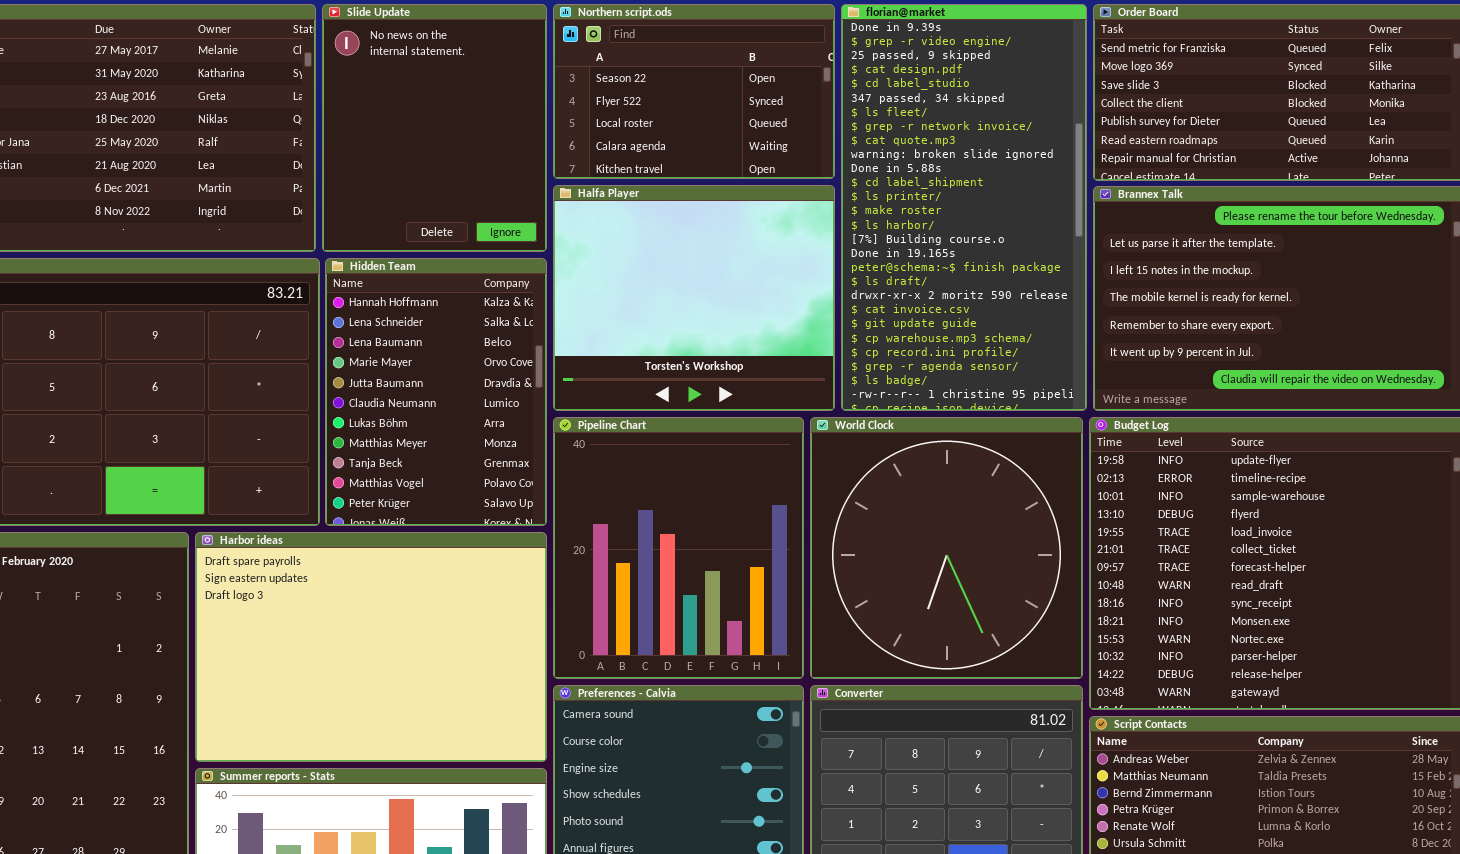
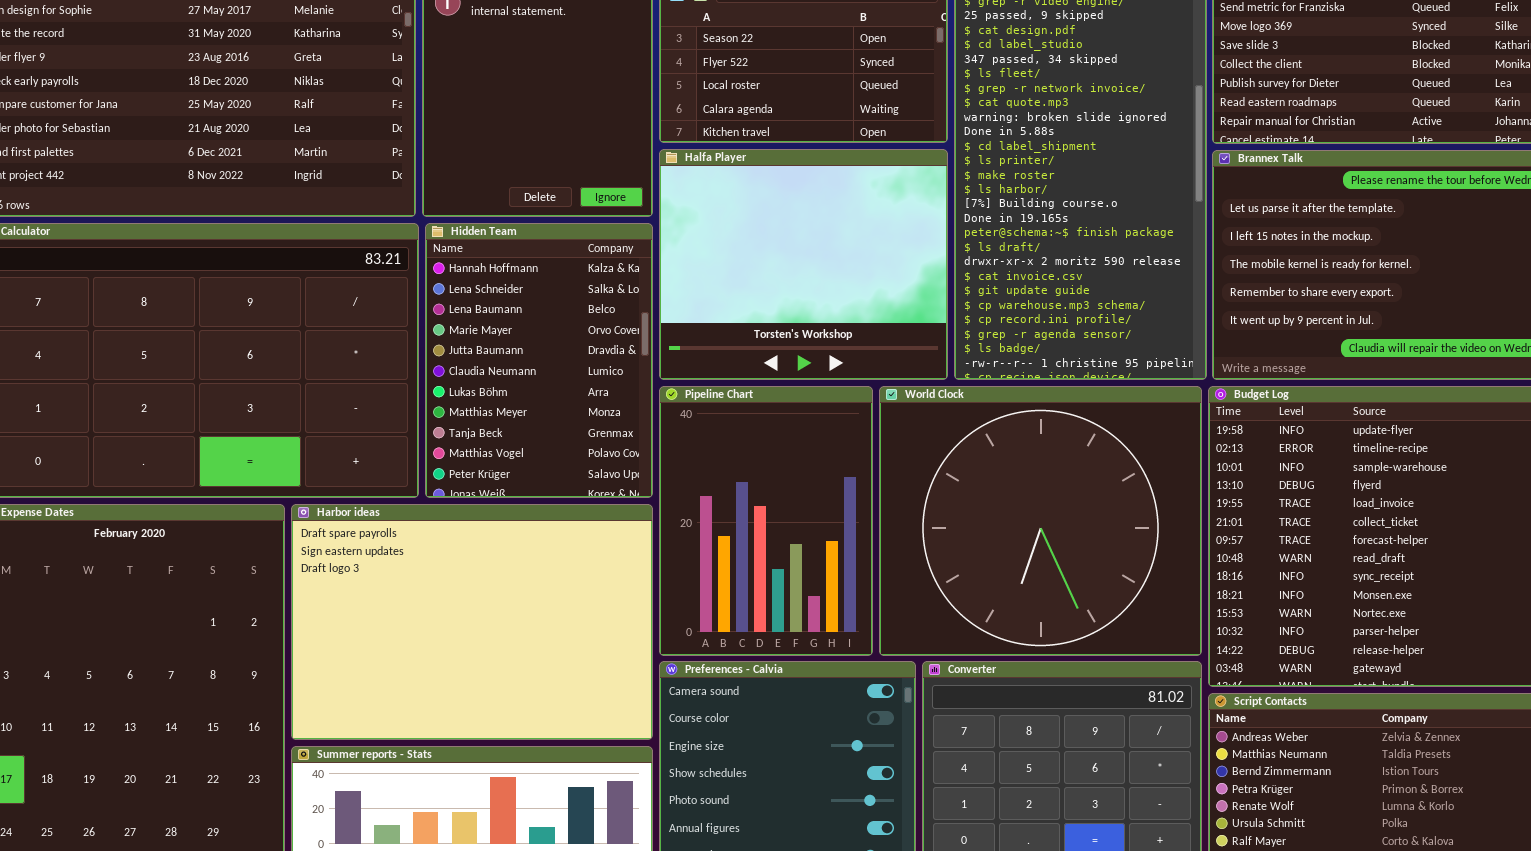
Pipeline Chart: [553,417,804,679] -> [659,386,873,656], resized
World Clock: [810,417,1083,679] -> [879,386,1202,656], resized

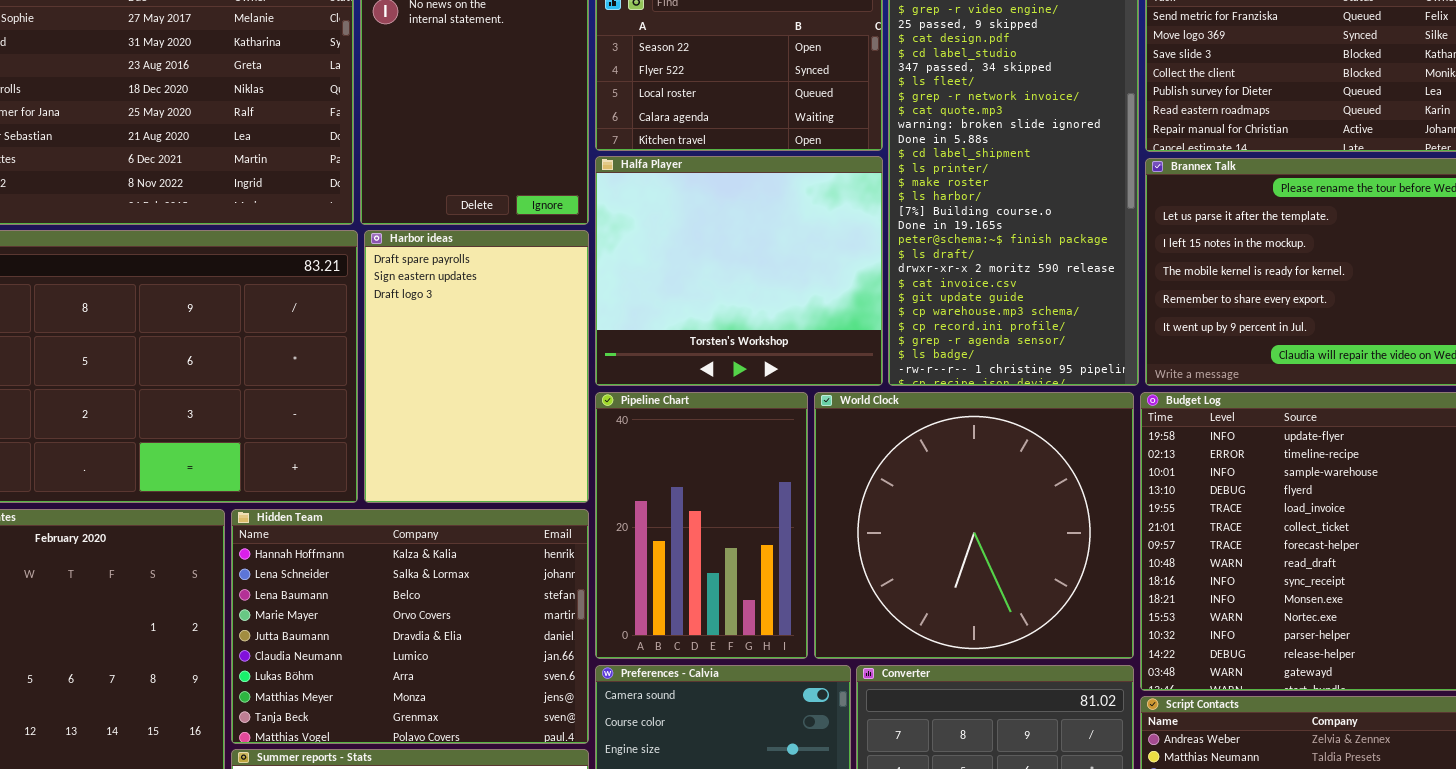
Hidden Team: [425,223,653,498] -> [231,509,589,744], moved, resized
Harbor ideas: [291,504,653,740] -> [364,230,589,503], moved, resized

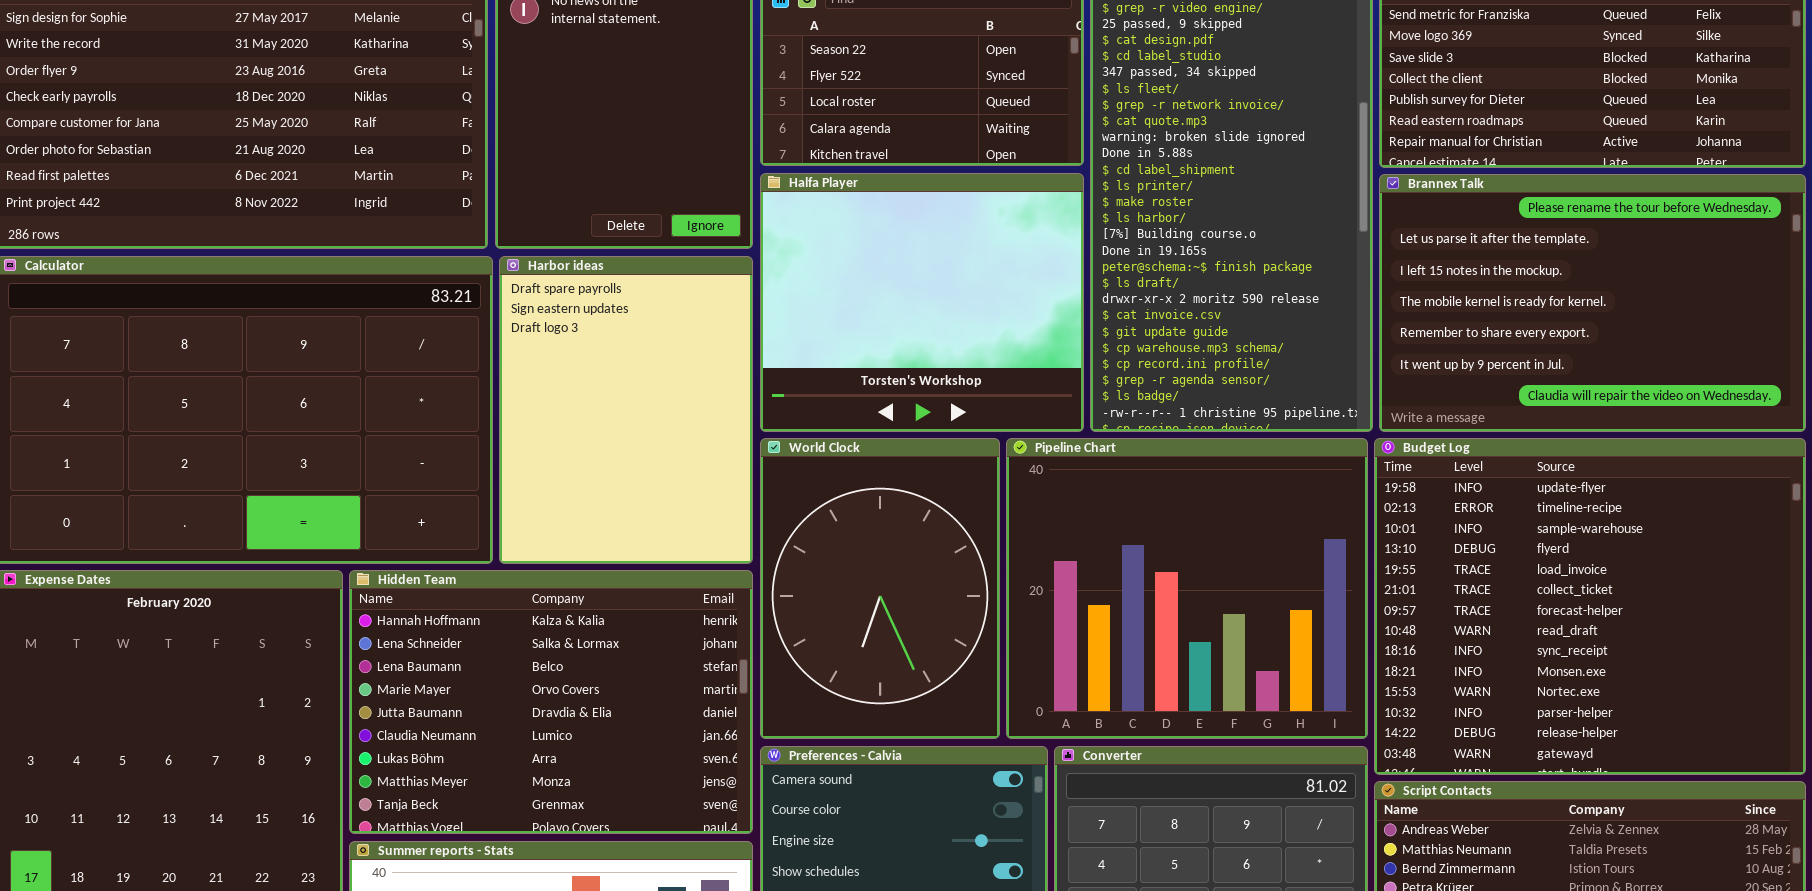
Pipeline Chart: [595,392,808,659] -> [1006,438,1368,739], moved, resized
World Clock: [814,392,1134,659] -> [760,438,1000,739], moved, resized

